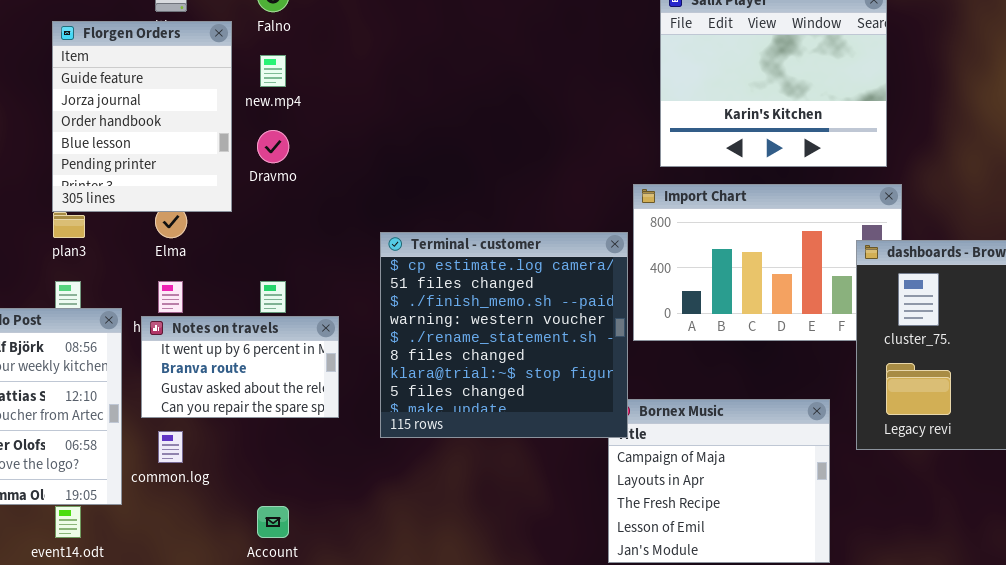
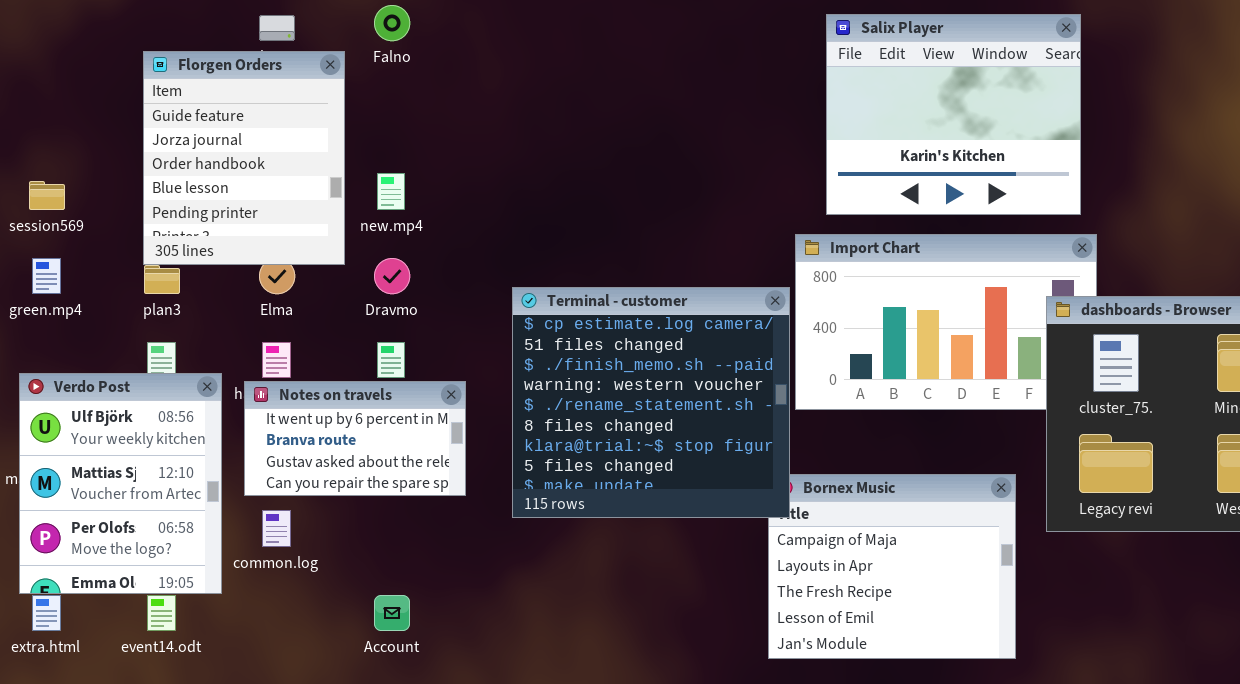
new.mp4: [260,55,286,87] -> [377,173,405,210], moved
Dravmo: [257,130,289,163] -> [374,258,410,294], moved

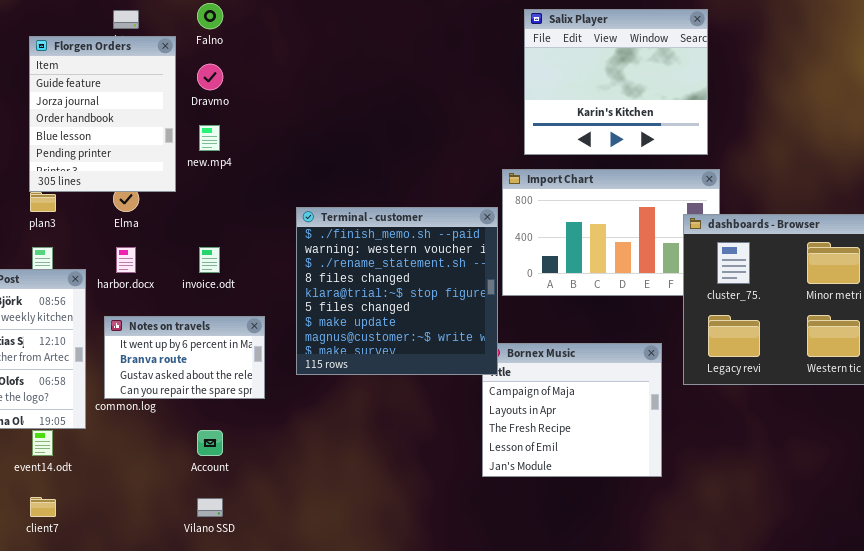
Dravmo: [374,258,410,294] -> [197,64,223,90], moved
Terminal - customer: [512,287,790,518] -> [296,207,498,375], scrolled down 2 rows
Notes on travels: [244,381,466,496] -> [104,316,265,399], moved

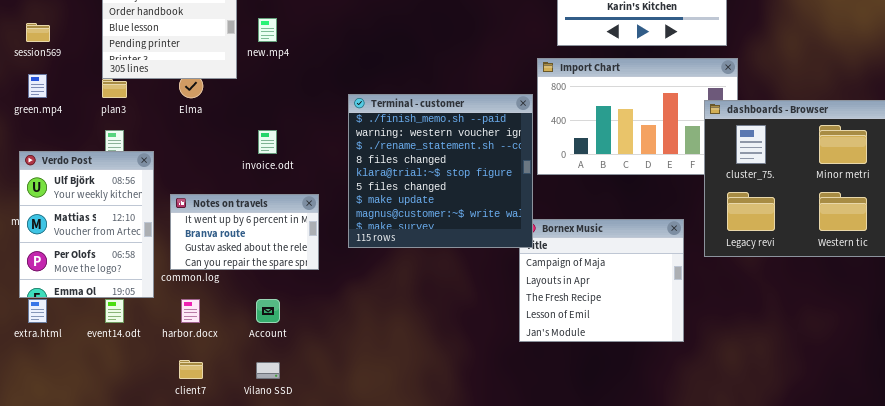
harbor.docx: [116,247,136,273] -> [181,299,200,323], moved
client7: [30,497,56,517] -> [179,360,203,379], moved

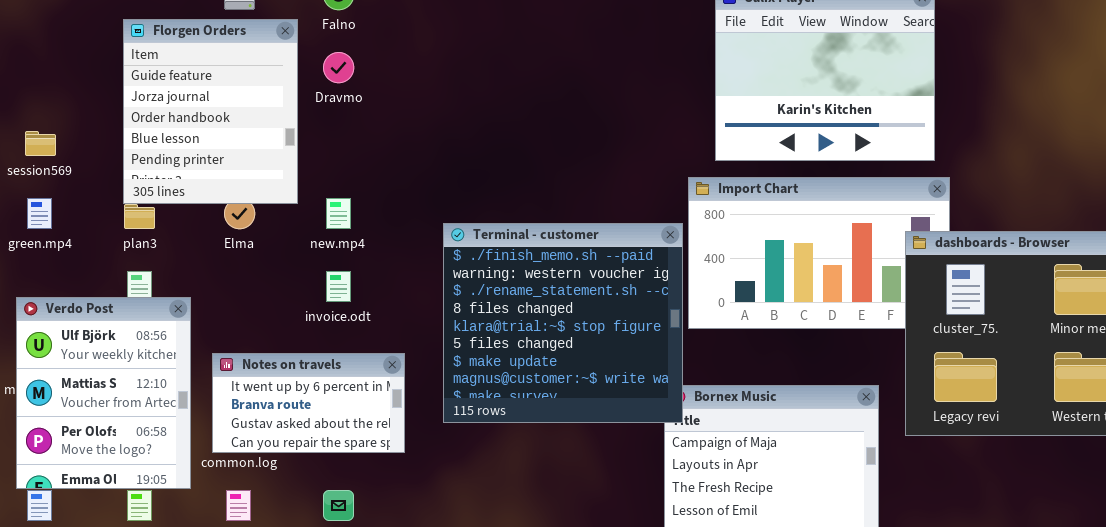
new.mp4: [258,18,277,42] -> [326,198,351,229], moved

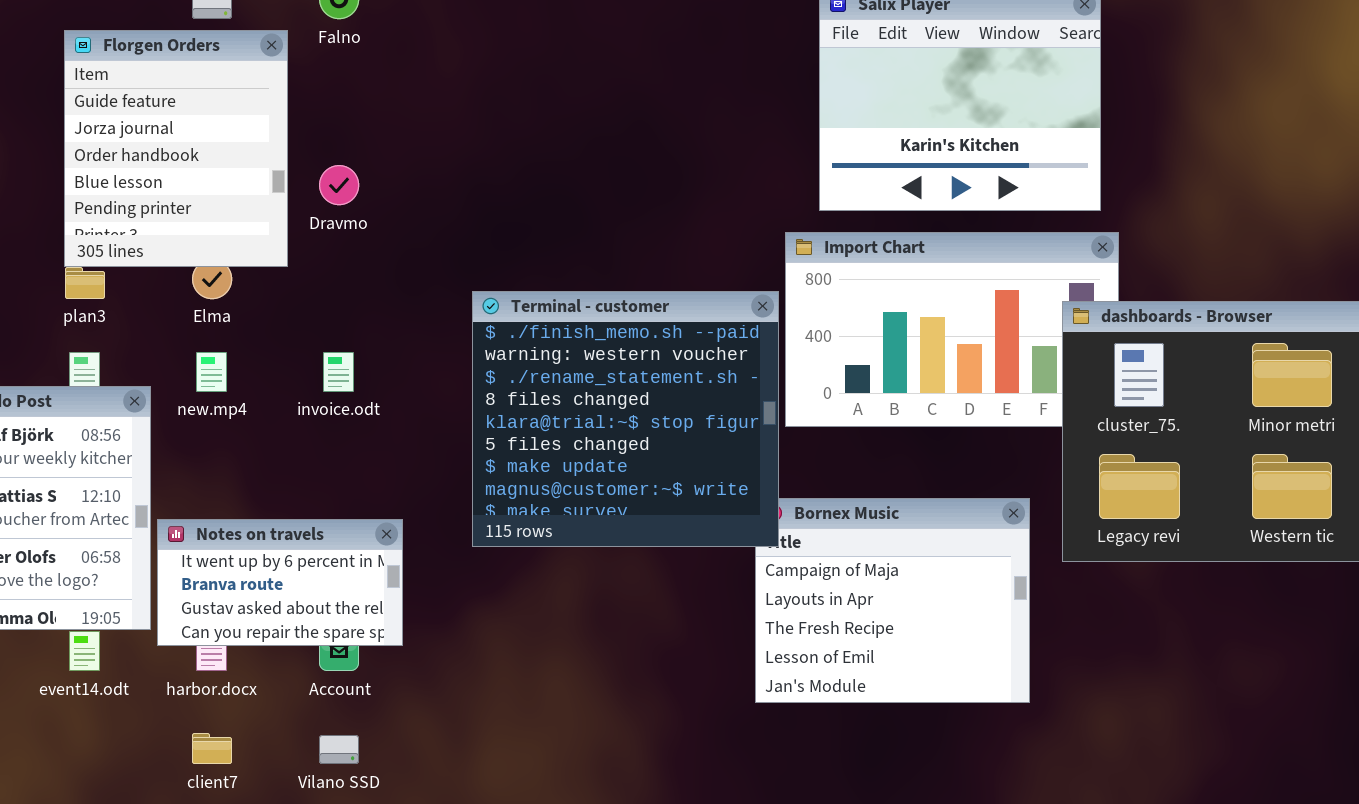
Dravmo: [323,52,354,83] -> [319,165,359,205], moved
new.mp4: [326,198,351,229] -> [196,352,227,392], moved
Notes on travels: [212,353,405,453] -> [157,519,403,646], moved

